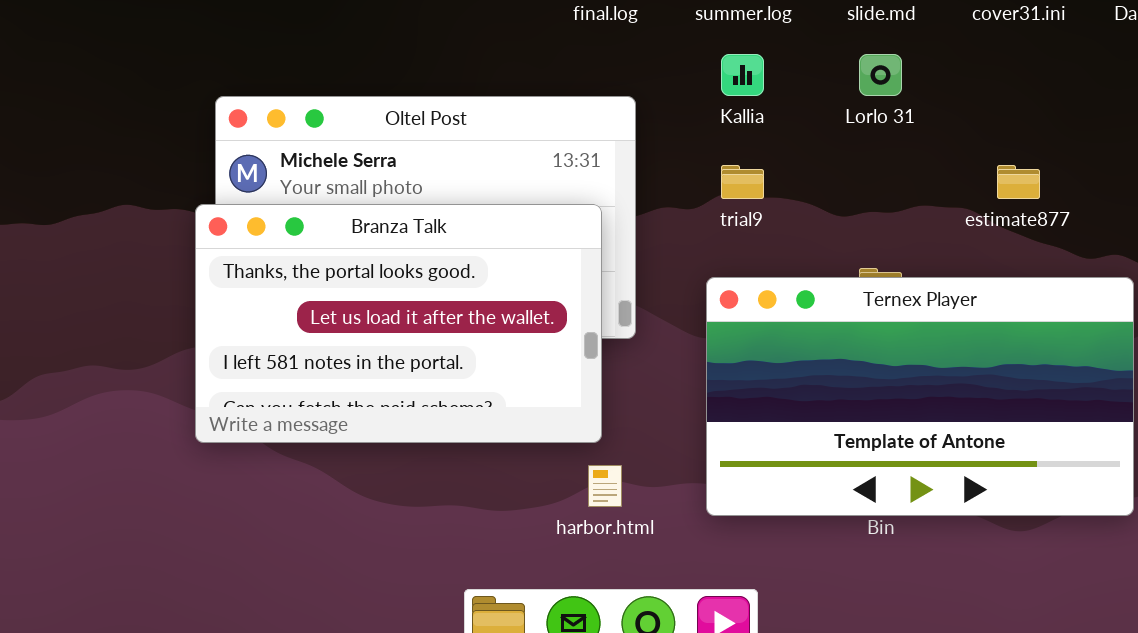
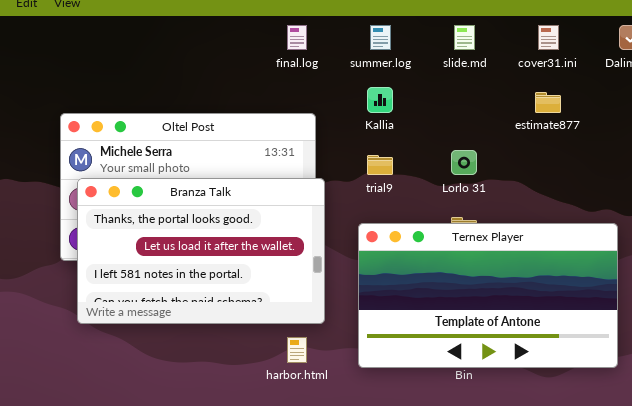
Lorlo 31: [859,54,902,96] -> [451,150,477,175], moved
estimate877: [997,165,1040,199] -> [535,92,561,113], moved
Branza Talk: [195,204,602,443] -> [77,178,325,324], moved

